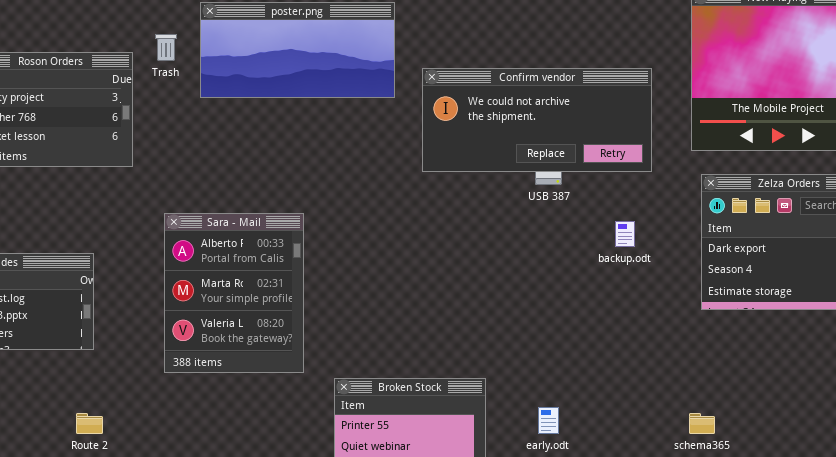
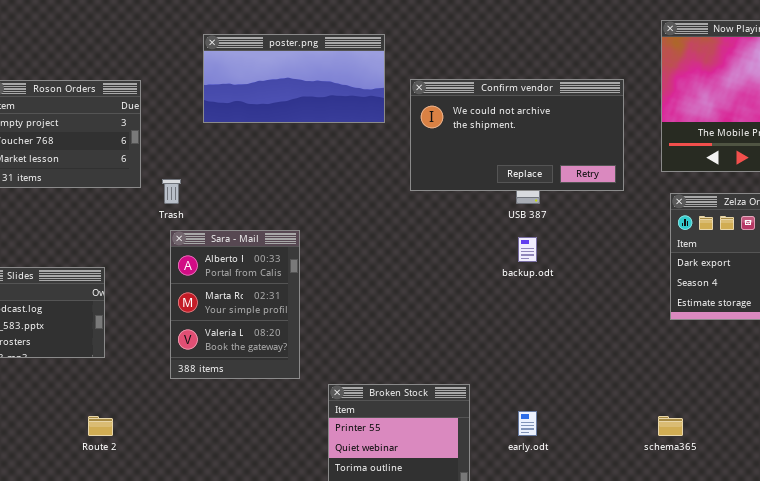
Trash: [155,34,177,61] -> [162,179,181,204], moved
Confirm vendor: [422,68,652,172] -> [410,79,624,191], resized
backup.odt: [615,221,635,247] -> [518,237,537,262], moved

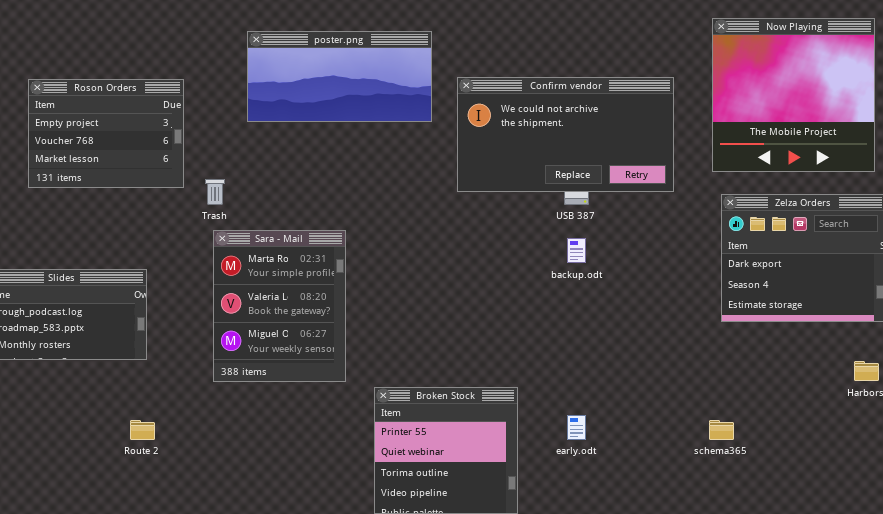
Sara - Mail: [170,230,300,379] -> [213,230,346,382], scrolled down 1 row

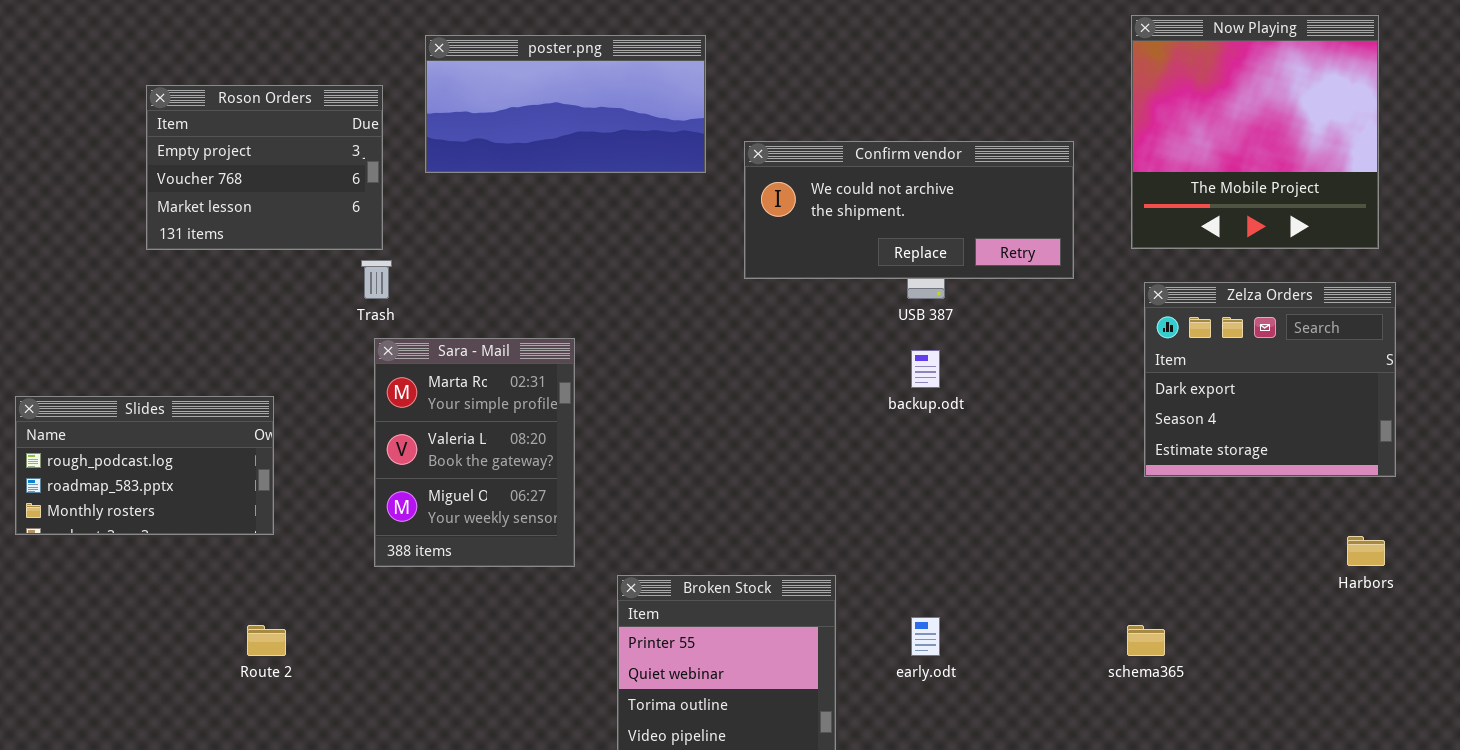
Confirm vendor: [457,77,674,192] -> [744,141,1074,279], resized
Roson Orders: [28,79,184,188] -> [146,85,383,250], moved

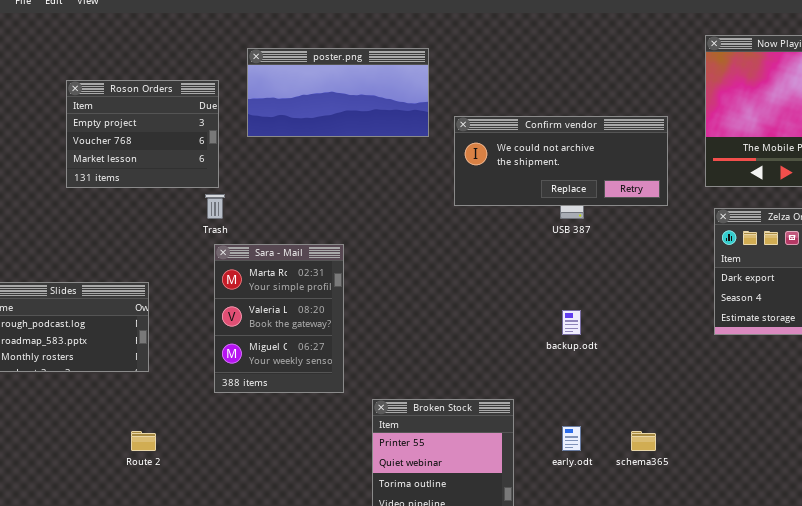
backup.odt: [911,350,940,388] -> [562,310,581,335], moved
schema365: [1127,625,1165,656] -> [631,431,656,451], moved

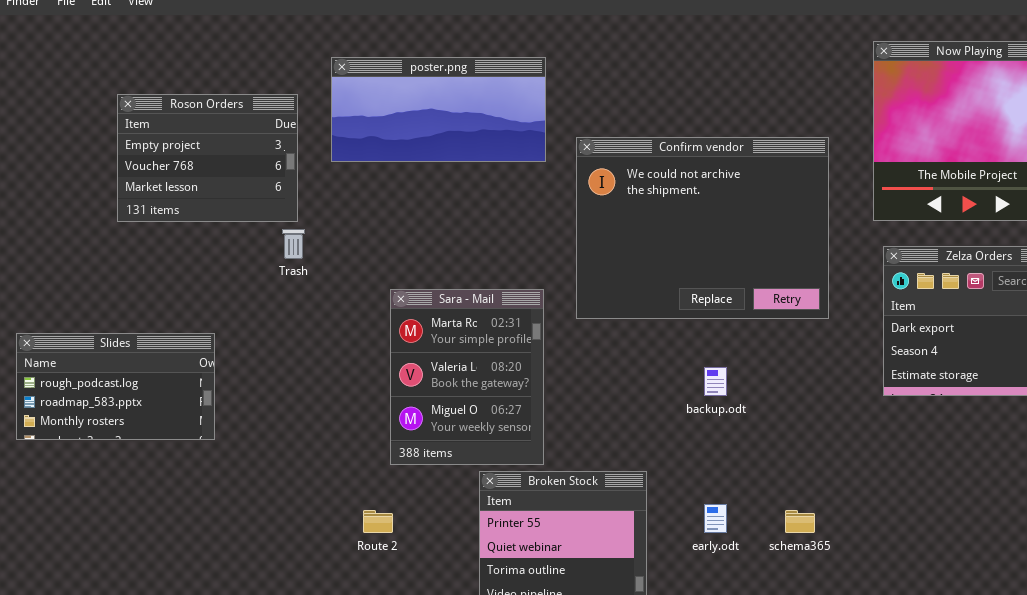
Confirm vendor: [454,116,668,206] -> [576,137,829,319], resized
Sara - Mail: [214,244,344,393] -> [390,289,544,465], moved
Route 2: [131,431,156,451] -> [363,510,393,533], moved

